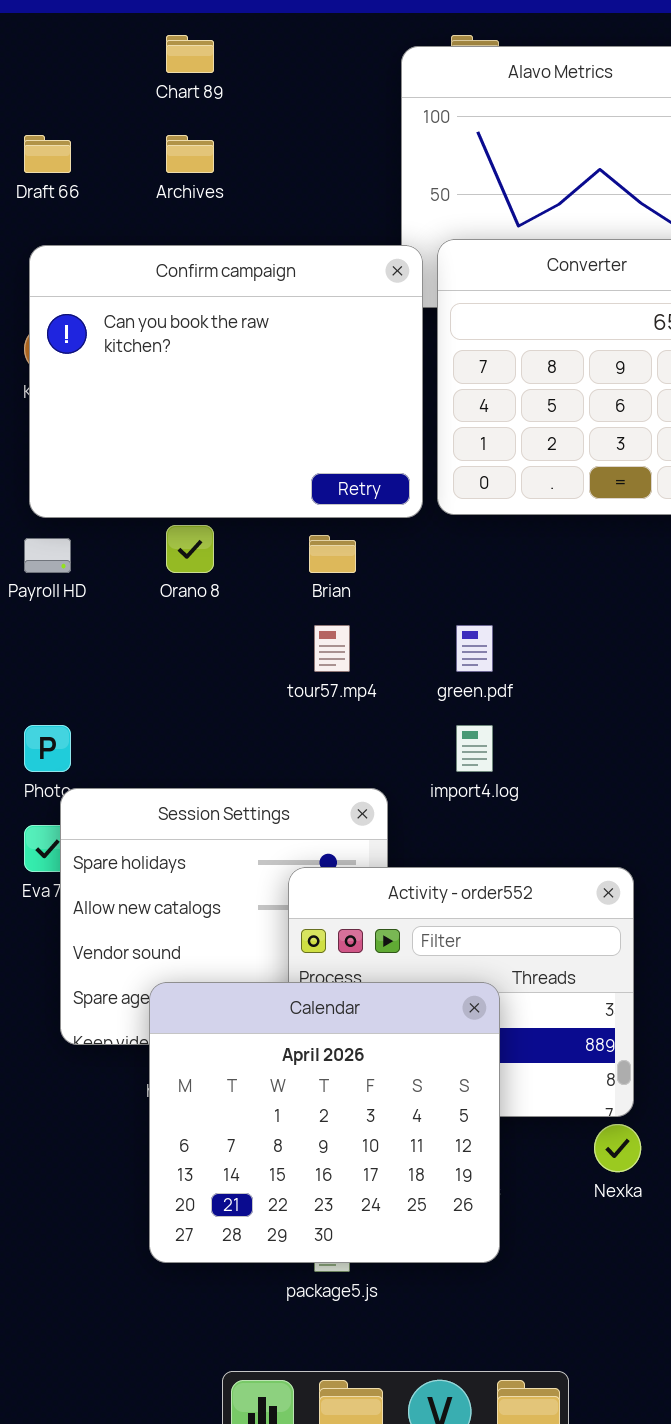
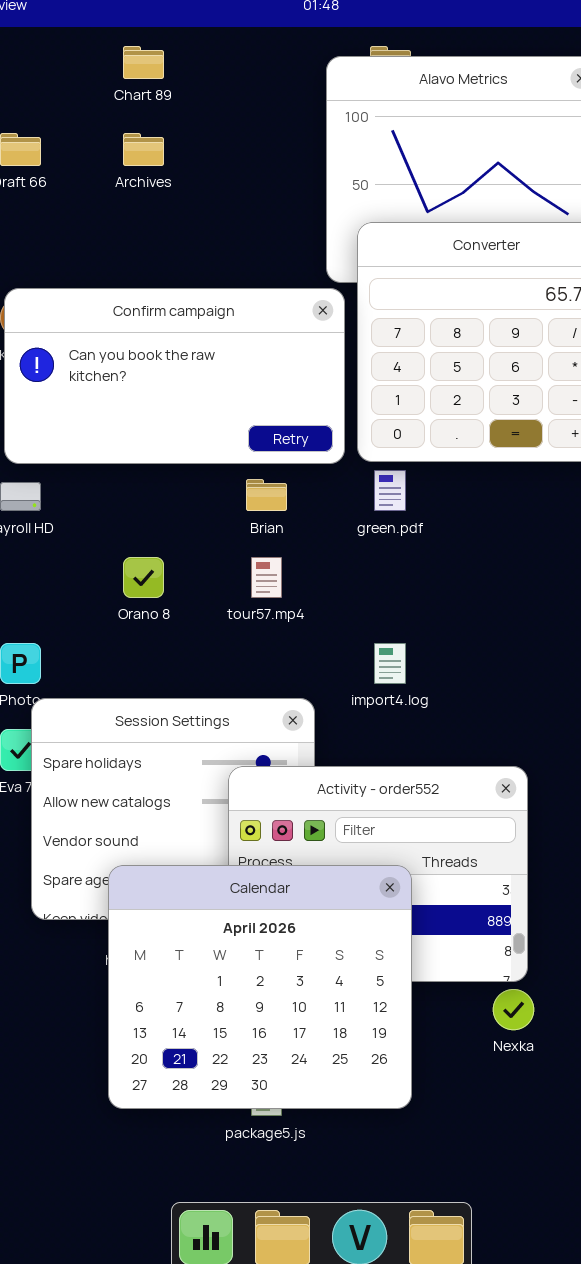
Confirm campaign: [29,245,423,518] -> [4,288,345,464], resized
Orano 8: [166,525,214,573] -> [123,557,164,598], moved
green.pdf: [456,625,493,672] -> [374,470,406,511], moved

